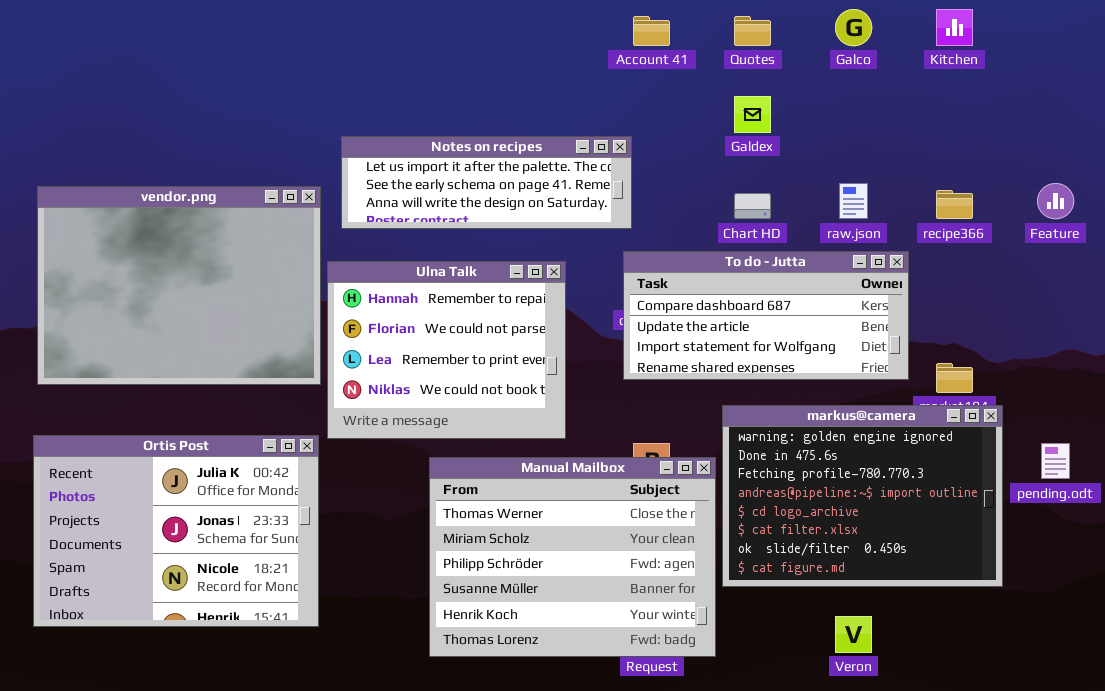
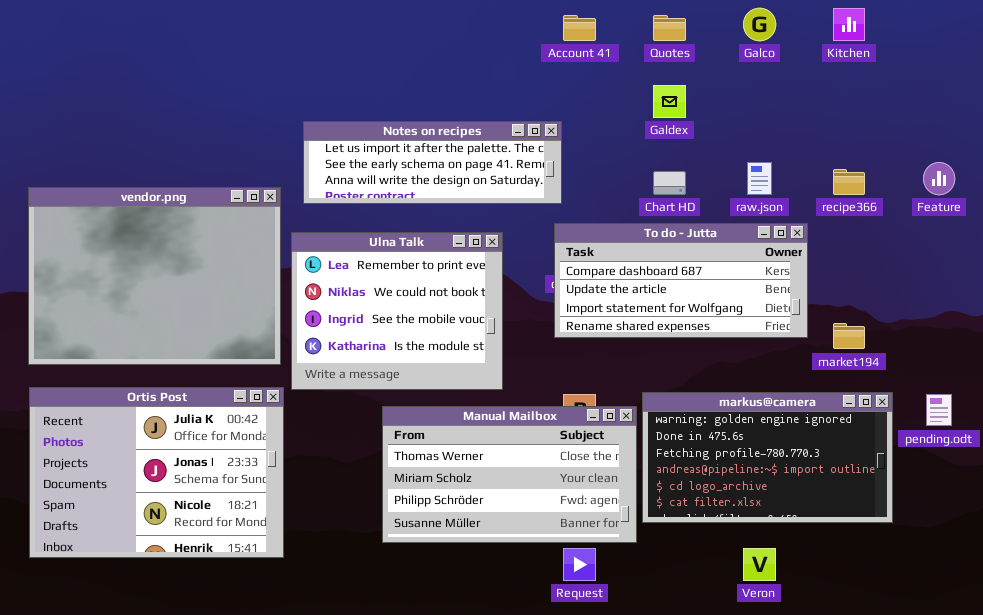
vendor.png: [37,186,321,385] -> [28,187,281,365], moved
Ulna Talk: [327,261,566,439] -> [291,232,503,390], scrolled down 2 rows
markus@camera: [722,405,1003,587] -> [642,392,893,523], resized
Manual Mailbox: [429,457,716,657] -> [382,406,637,543], resized

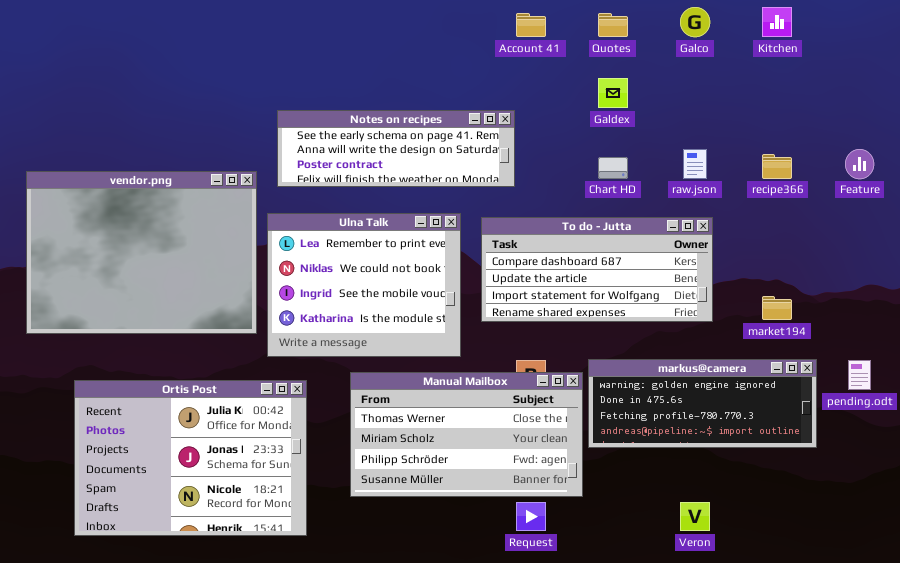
Notes on recipes: [303,121,562,204] -> [277,110,515,187], scrolled down 1 row
To do - Jutta: [554,223,808,338] -> [481,217,713,322], moved
Ortis Post: [29,387,284,558] -> [74,380,307,536], moved
markus@camera: [642,392,893,523] -> [588,359,817,448], resized

